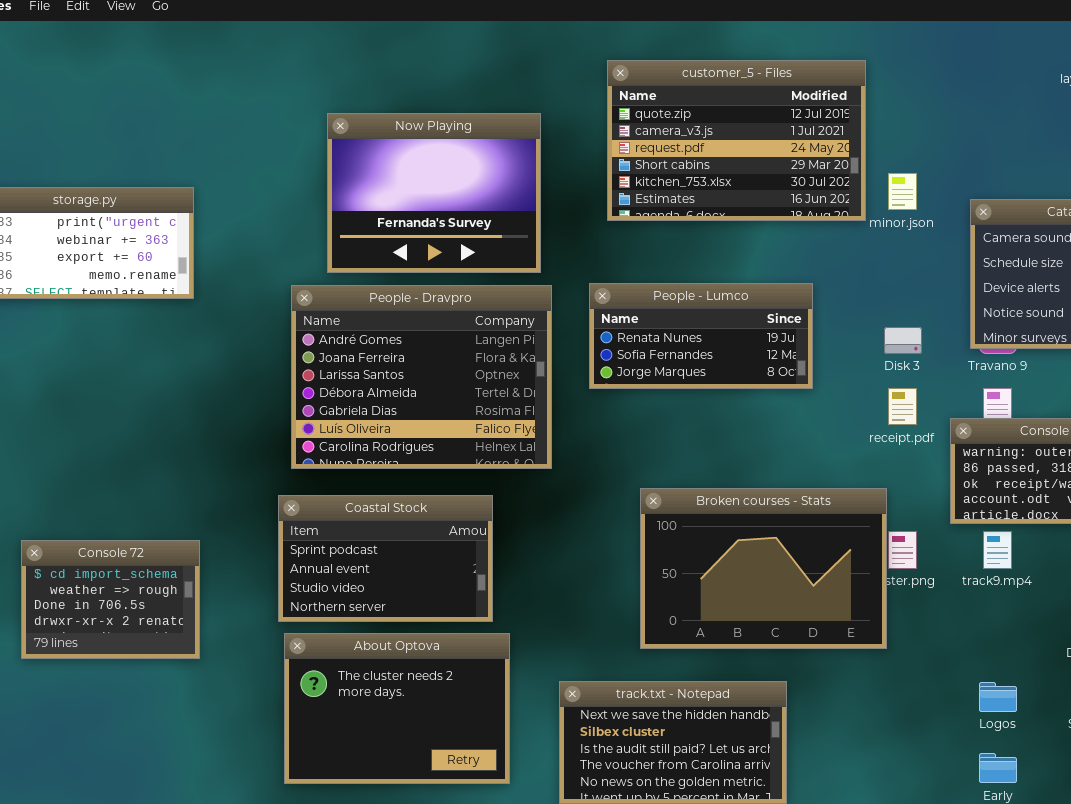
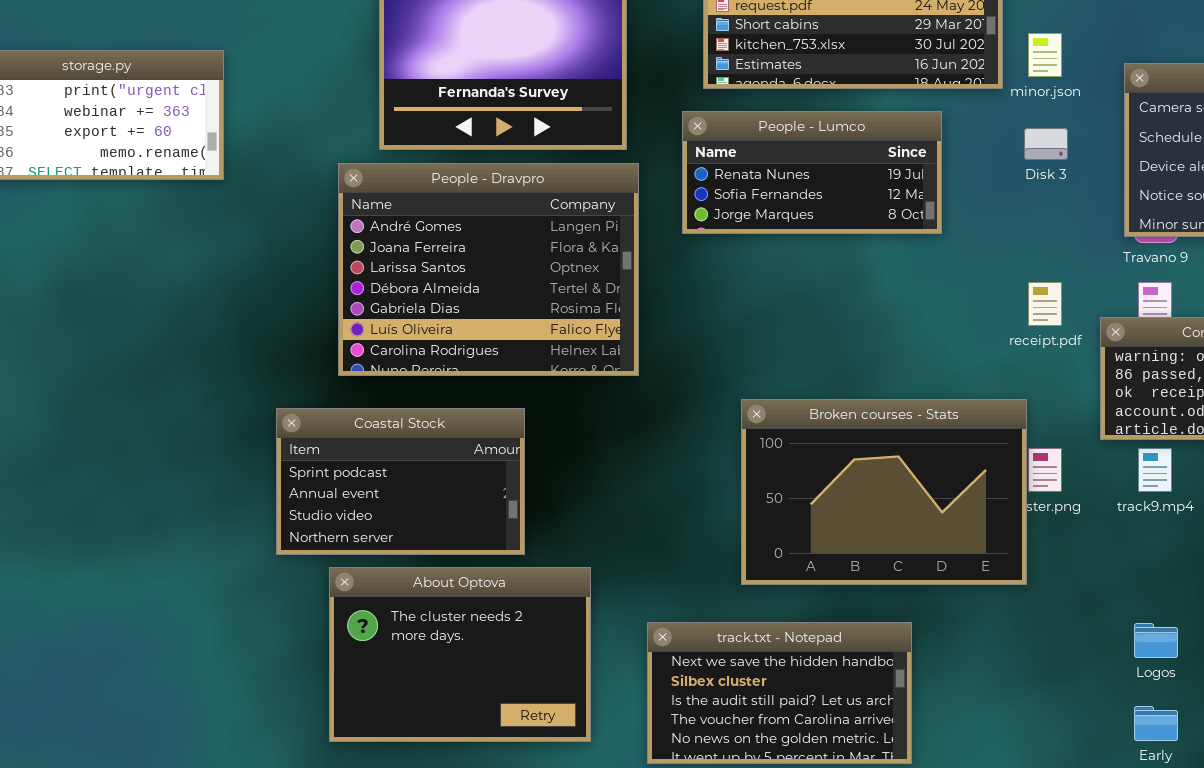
People - Lumco: [589,283,813,389] -> [682,111,942,234], moved
Disk 3: [884,327,922,354] -> [1024,128,1068,160], moved
Coastal Stock: [278,495,493,622] -> [276,408,525,555], moved
Console 72: [21,540,200,659] -> none, closed

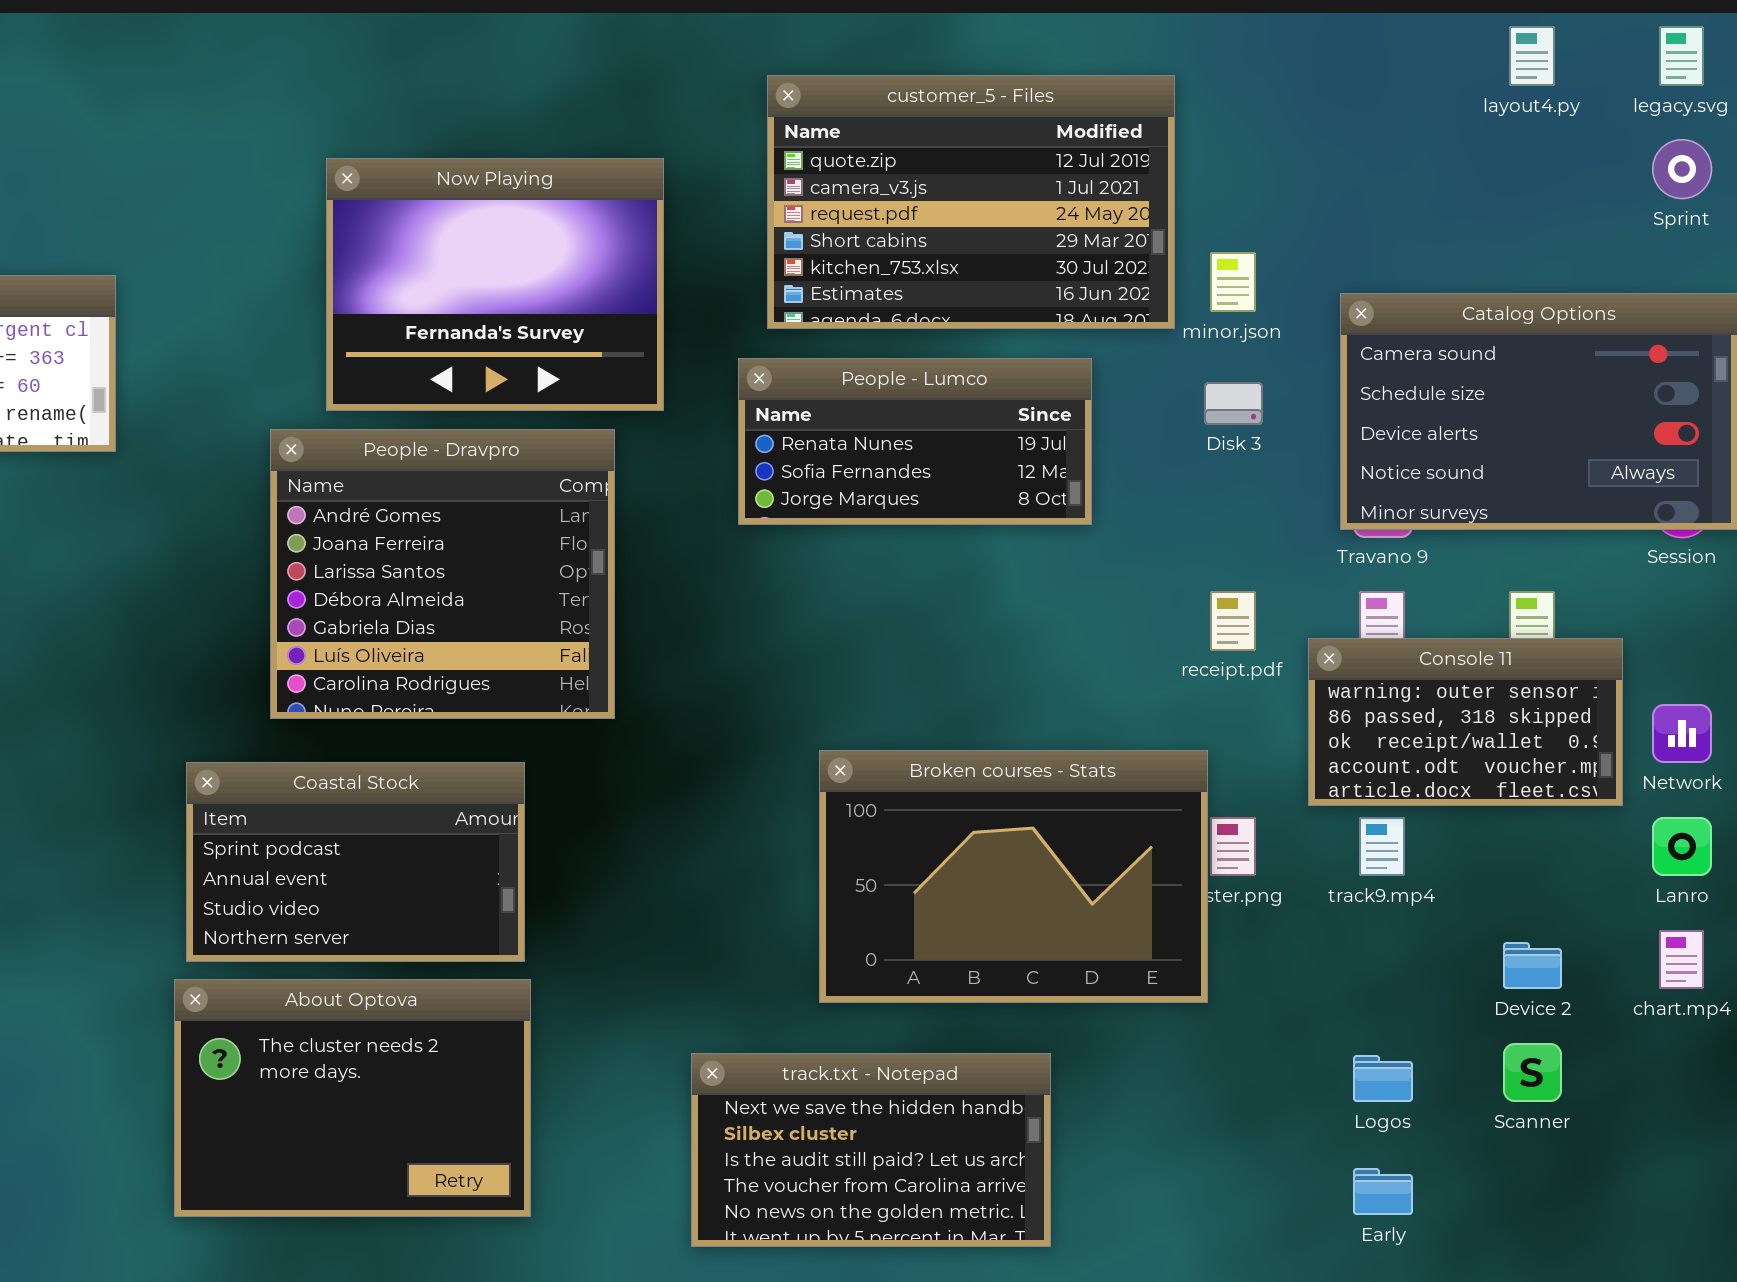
People - Dravpro: [338,163,639,376] -> [270,429,615,719], resized
About Optova: [329,567,591,742] -> [174,979,531,1217], moved

